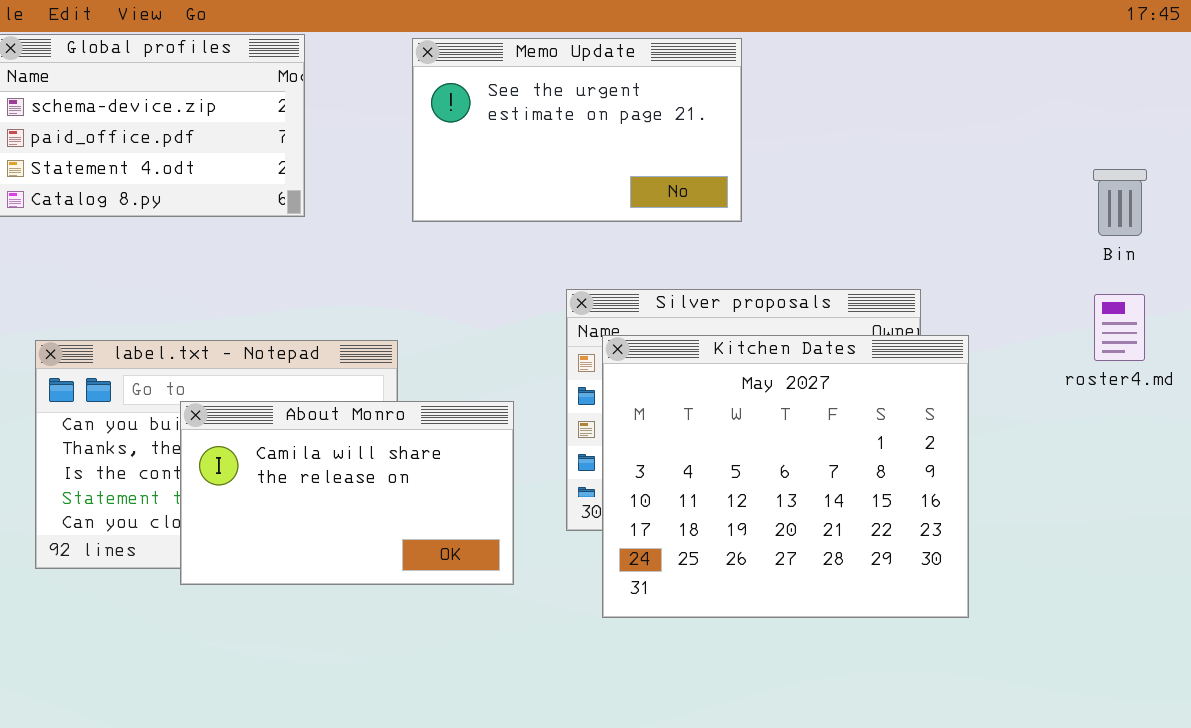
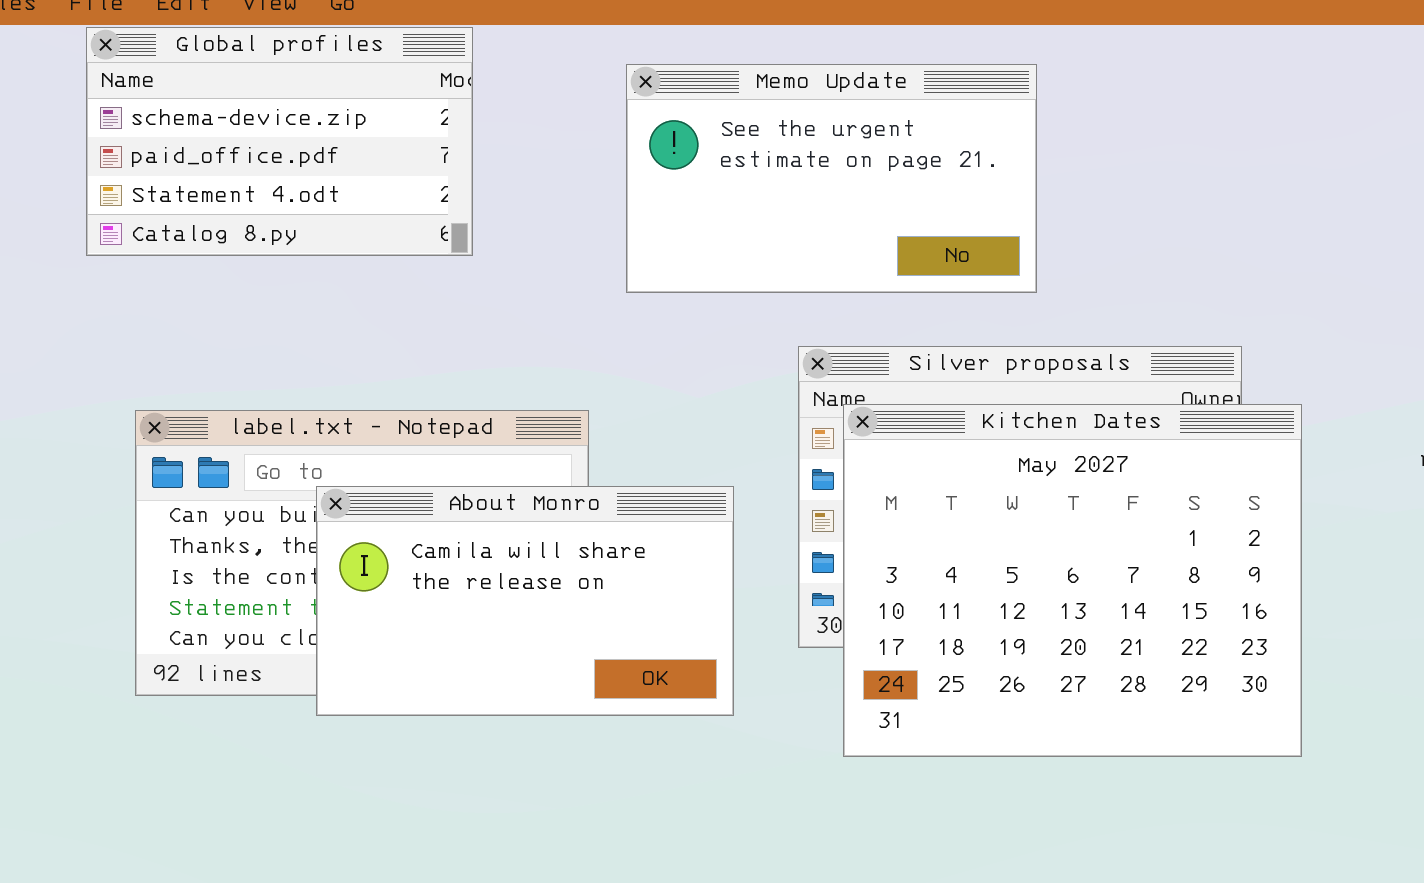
Memo Update: [412,38,742,222] -> [626,64,1037,293], moved

